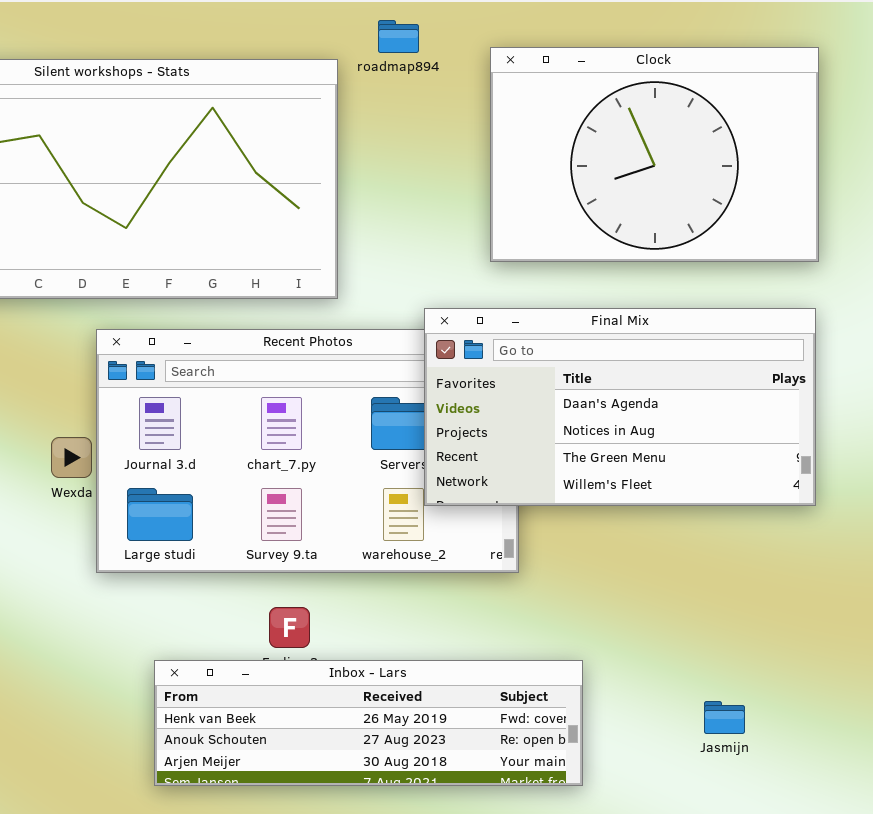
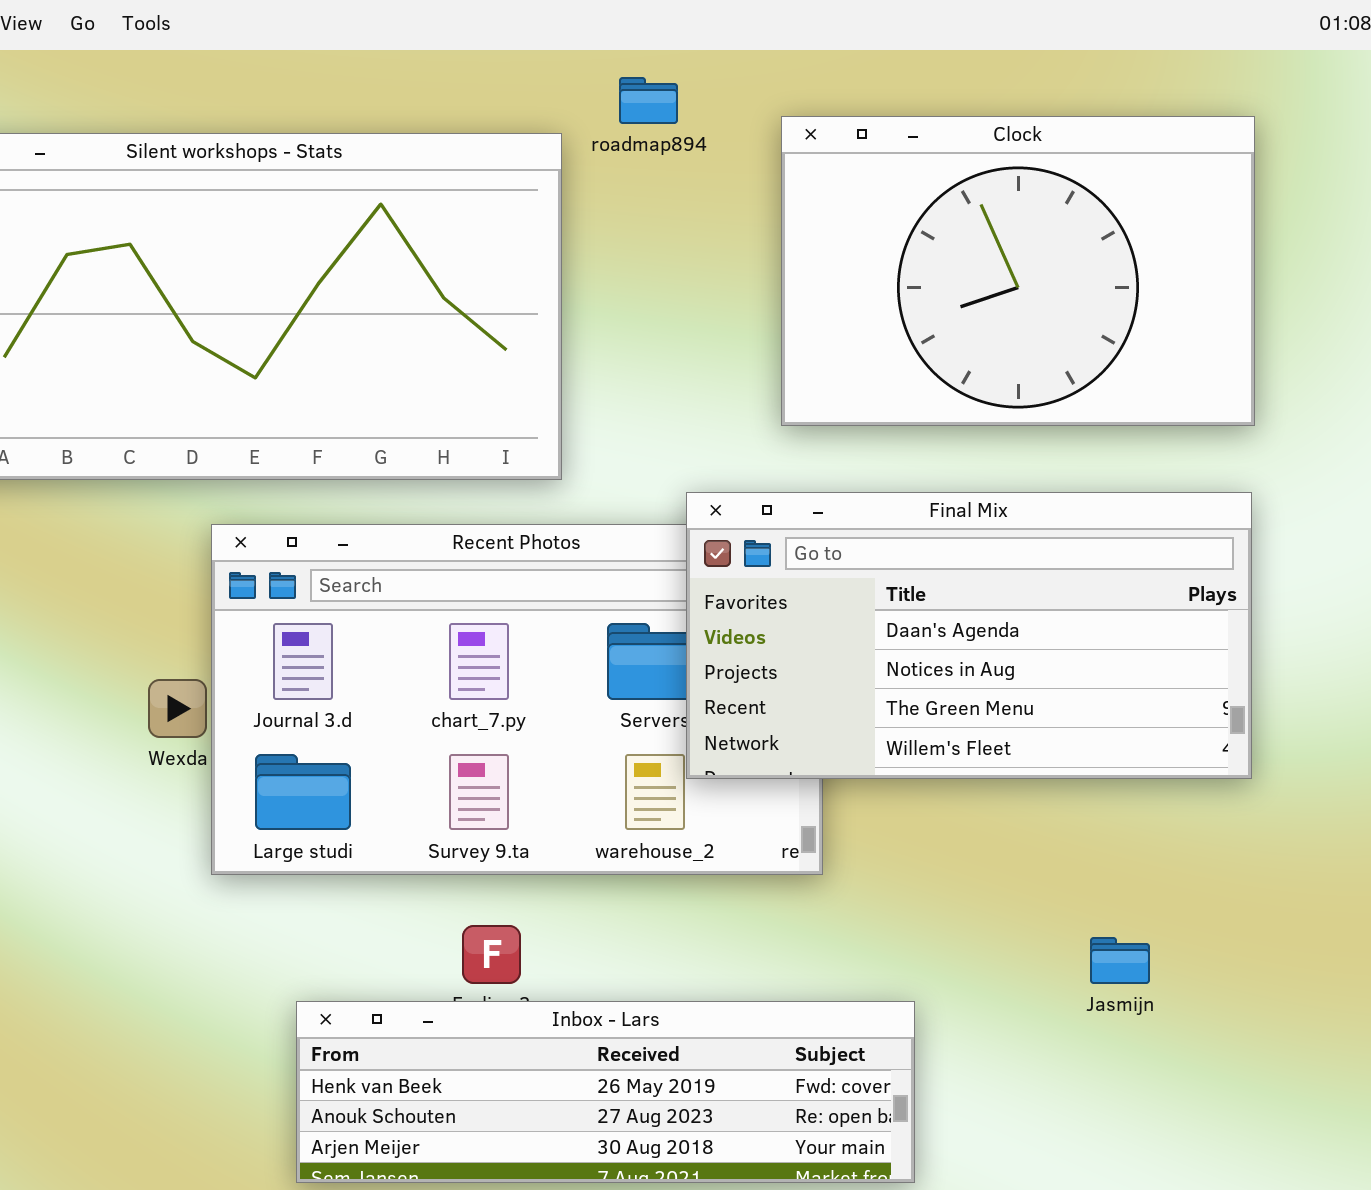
Jasmijn: [704,701,745,734] -> [1090,937,1150,984], moved

